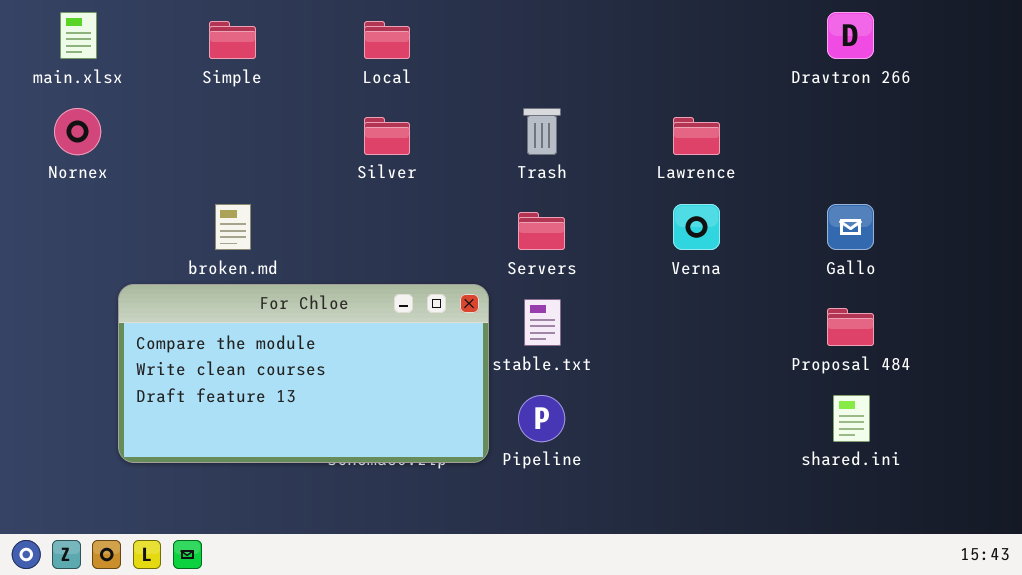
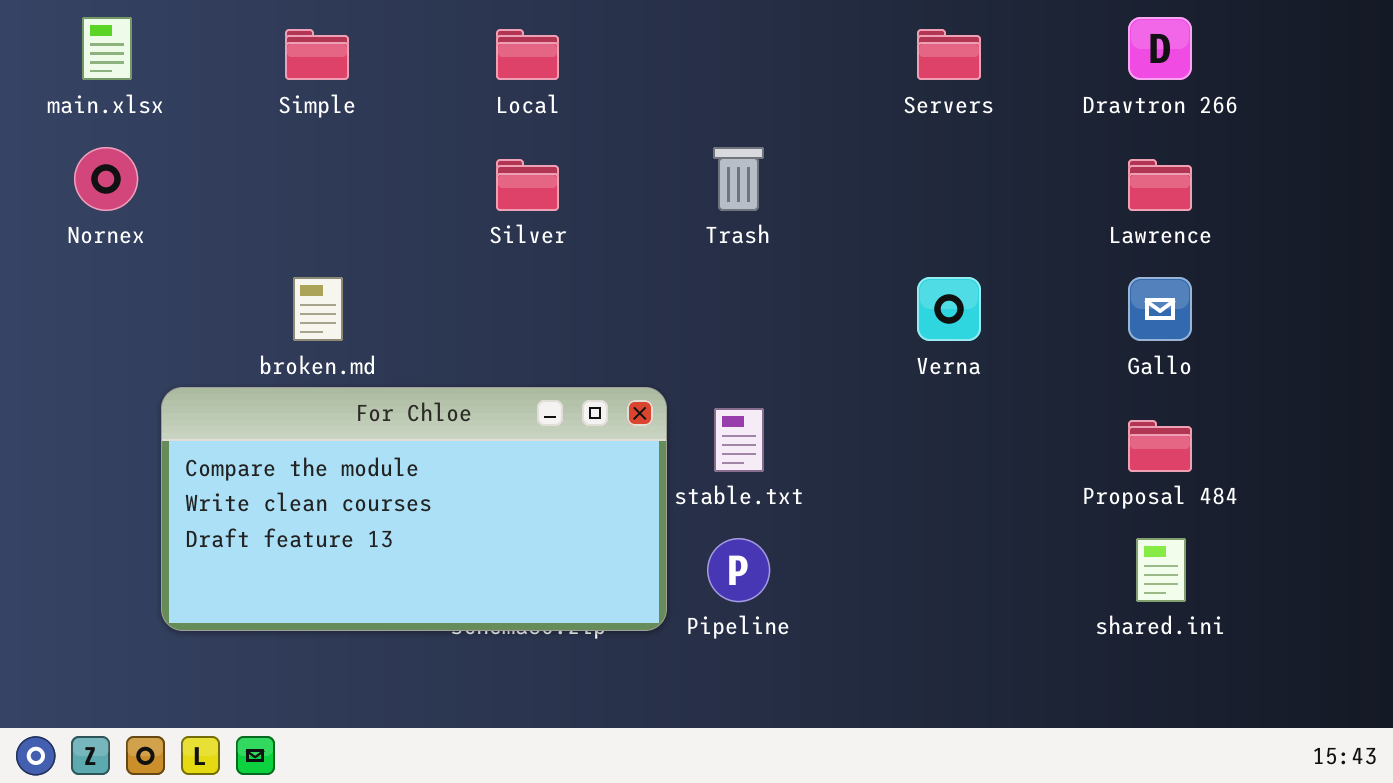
Lawrence: [673,117,720,155] -> [1128,159,1192,211], moved
Servers: [518,212,565,250] -> [917,29,981,80], moved

